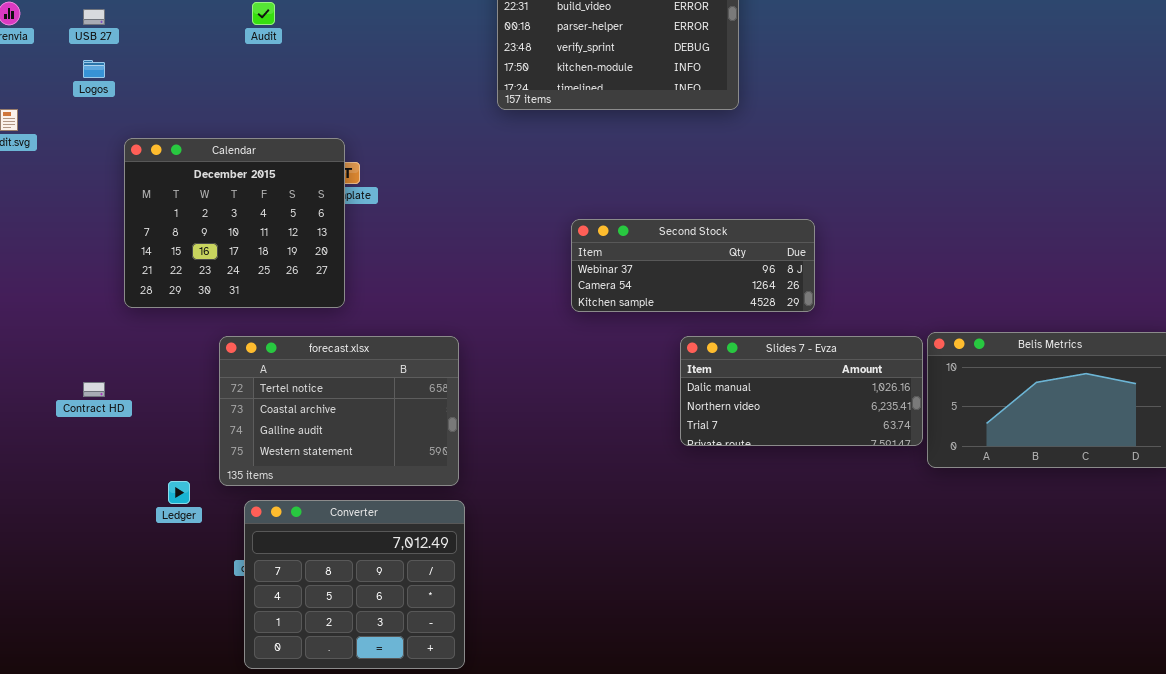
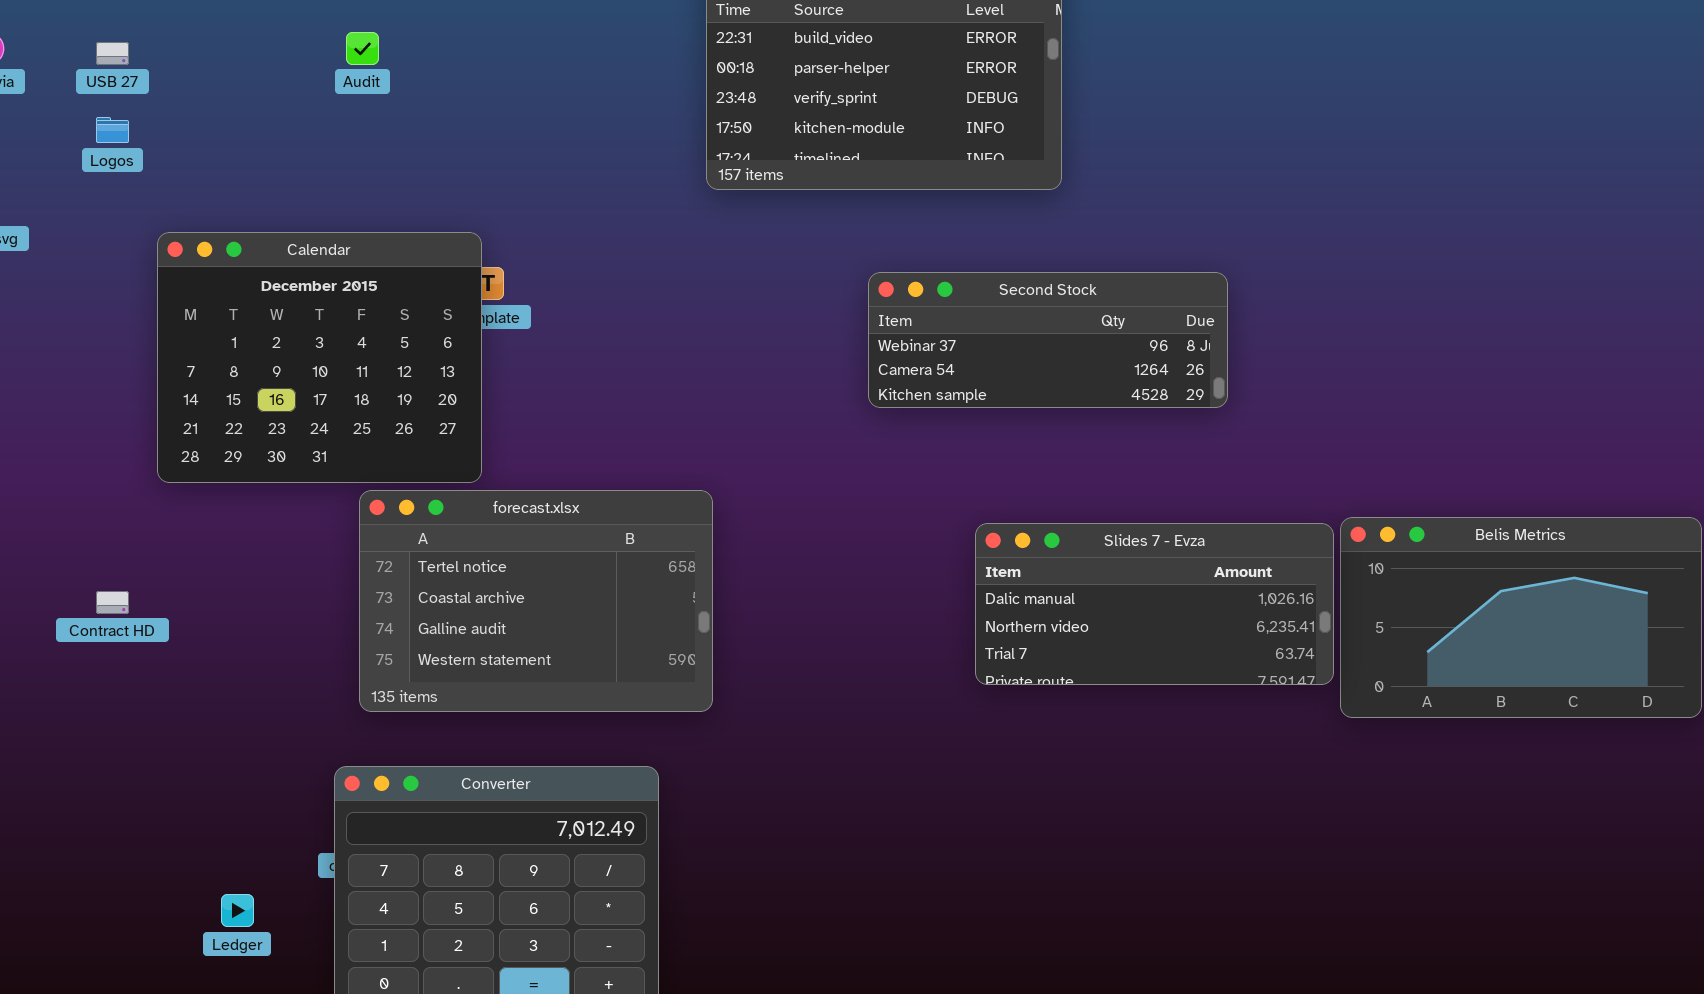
Second Stock: [571,219,815,312] -> [868,272,1228,408], moved
forecast.xlsx: [219,336,459,486] -> [359,490,713,712], moved
Ledger: [168,481,190,504] -> [221,894,254,927], moved

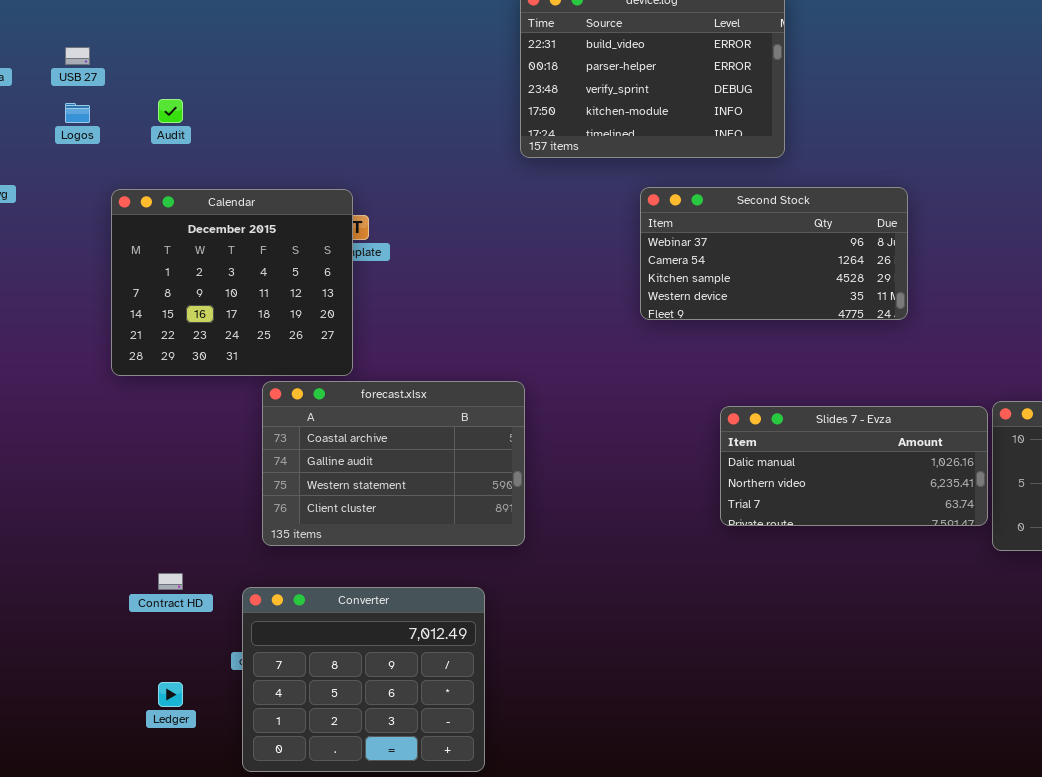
Audit: [346,32,379,65] -> [158,99,183,123], moved
Second Stock: [868,272,1228,408] -> [640,187,908,320], resized
forecast.xlsx: [359,490,713,712] -> [262,381,525,546], scrolled down 1 row
Contract HD: [96,591,129,614] -> [158,573,183,590], moved

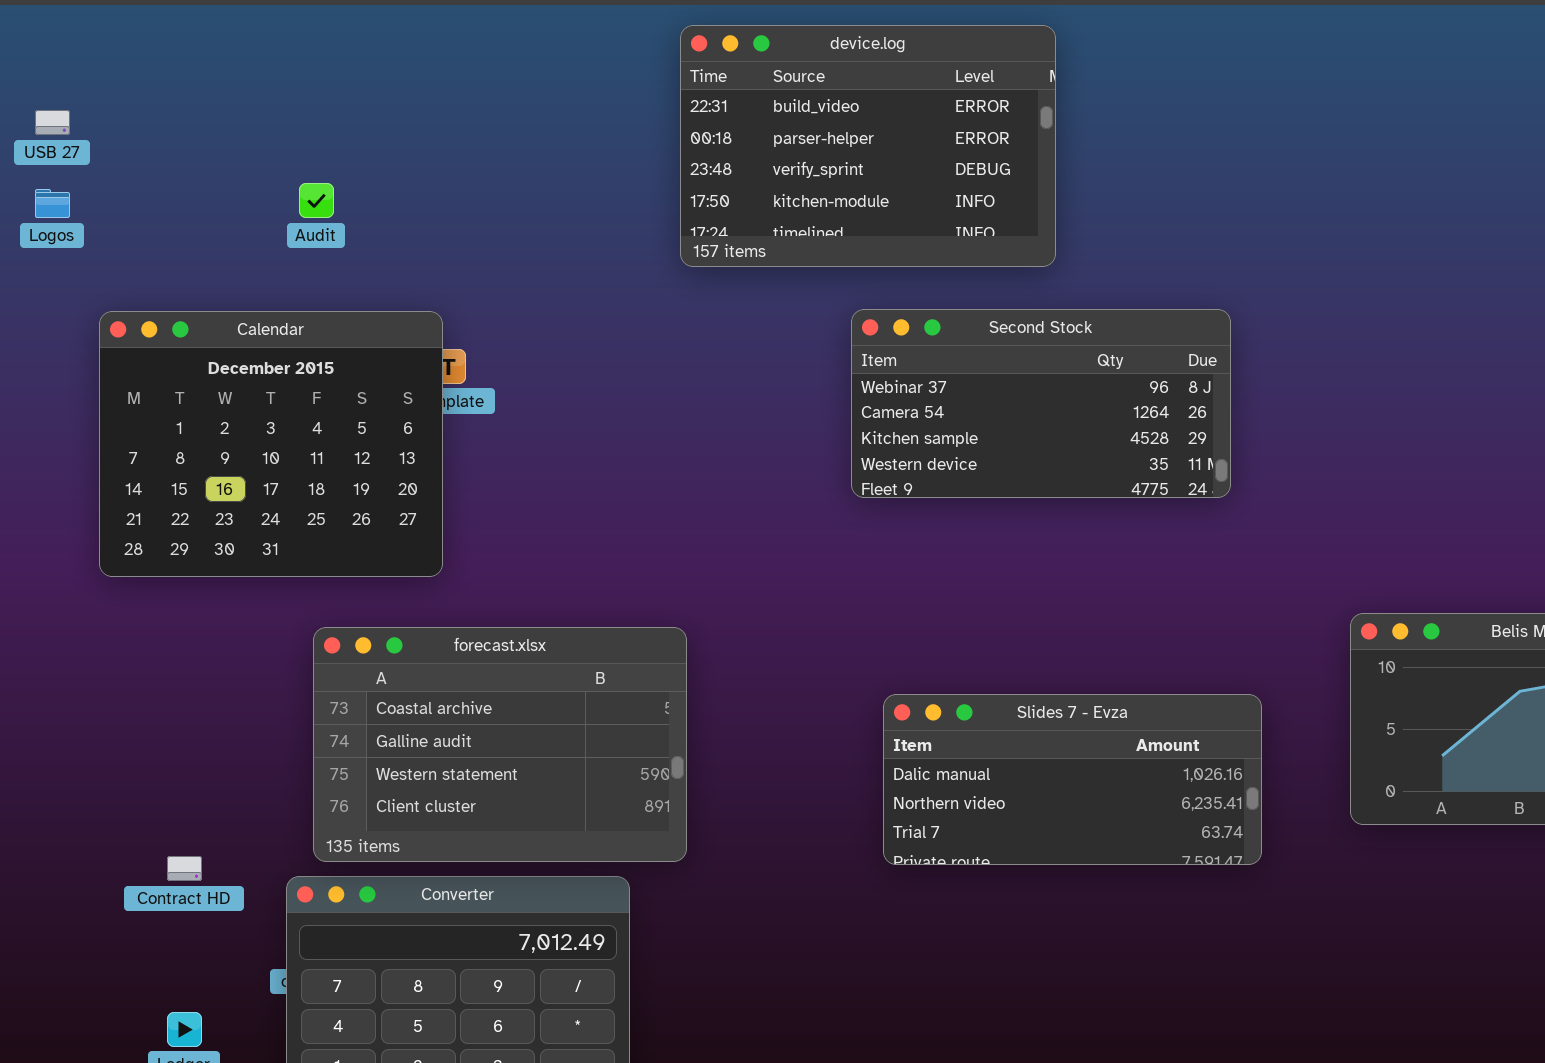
Audit: [158,99,183,123] -> [299,183,334,218], moved
forecast.xlsx: [262,381,525,546] -> [313,627,687,862], moved
Slides 7 - Evza: [720,406,988,526] -> [883,694,1262,865], moved

